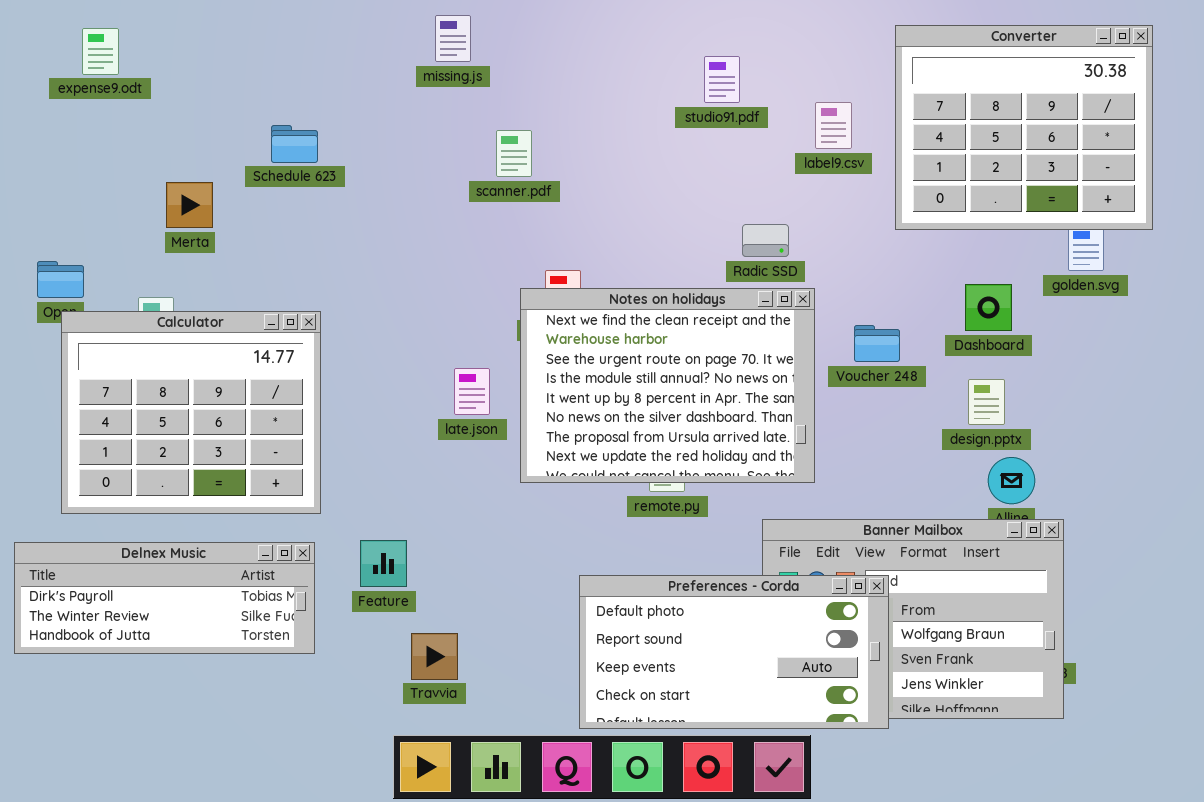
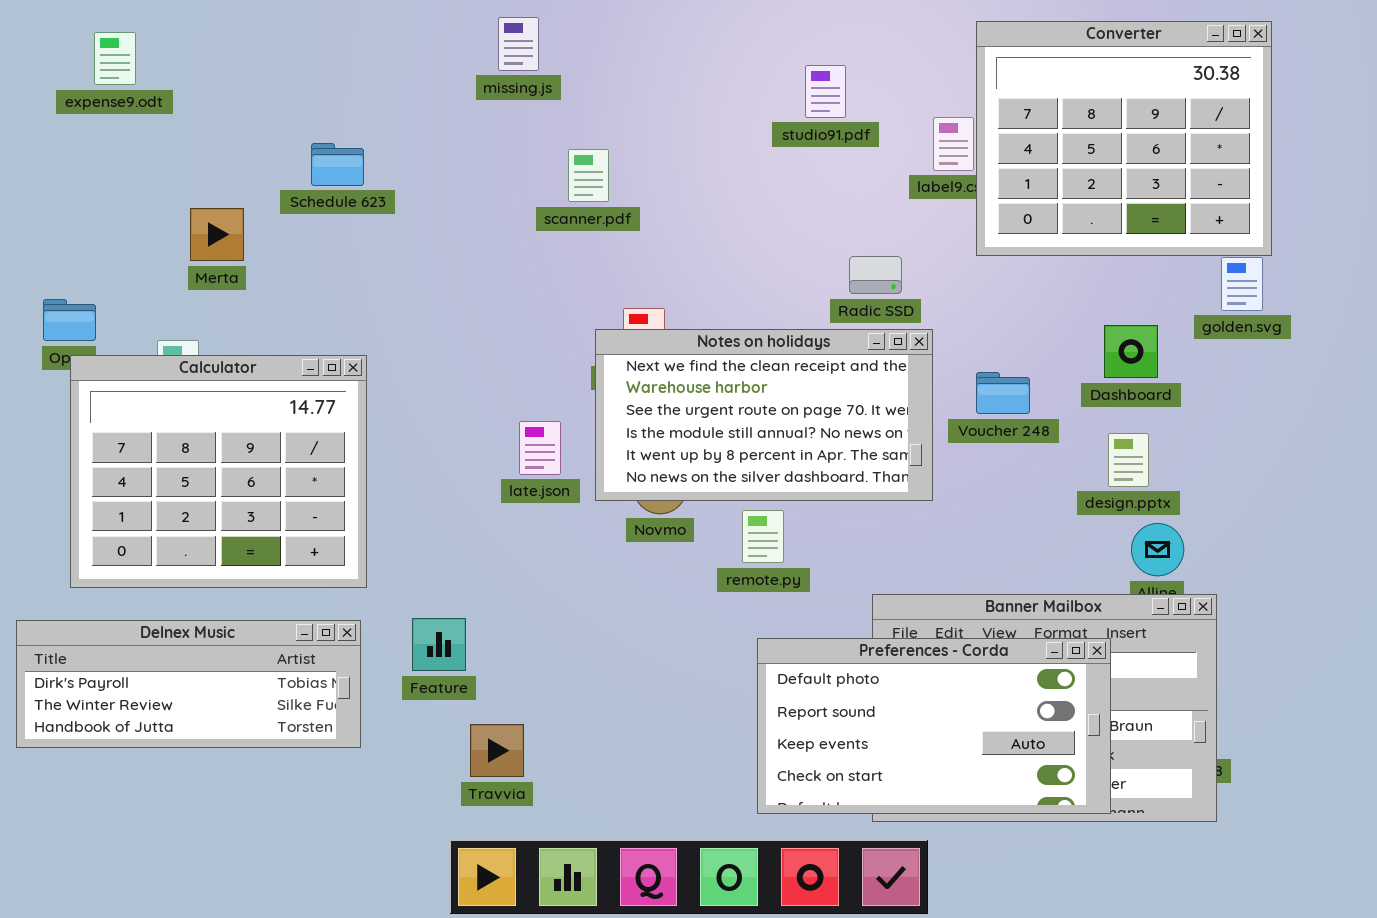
Converter: [895,25,1153,230] -> [976,21,1272,256], moved
Notes on holidays: [520,288,815,483] -> [595,329,933,501], resized
Preferences - Corda: [579,575,889,729] -> [757,638,1111,814], moved

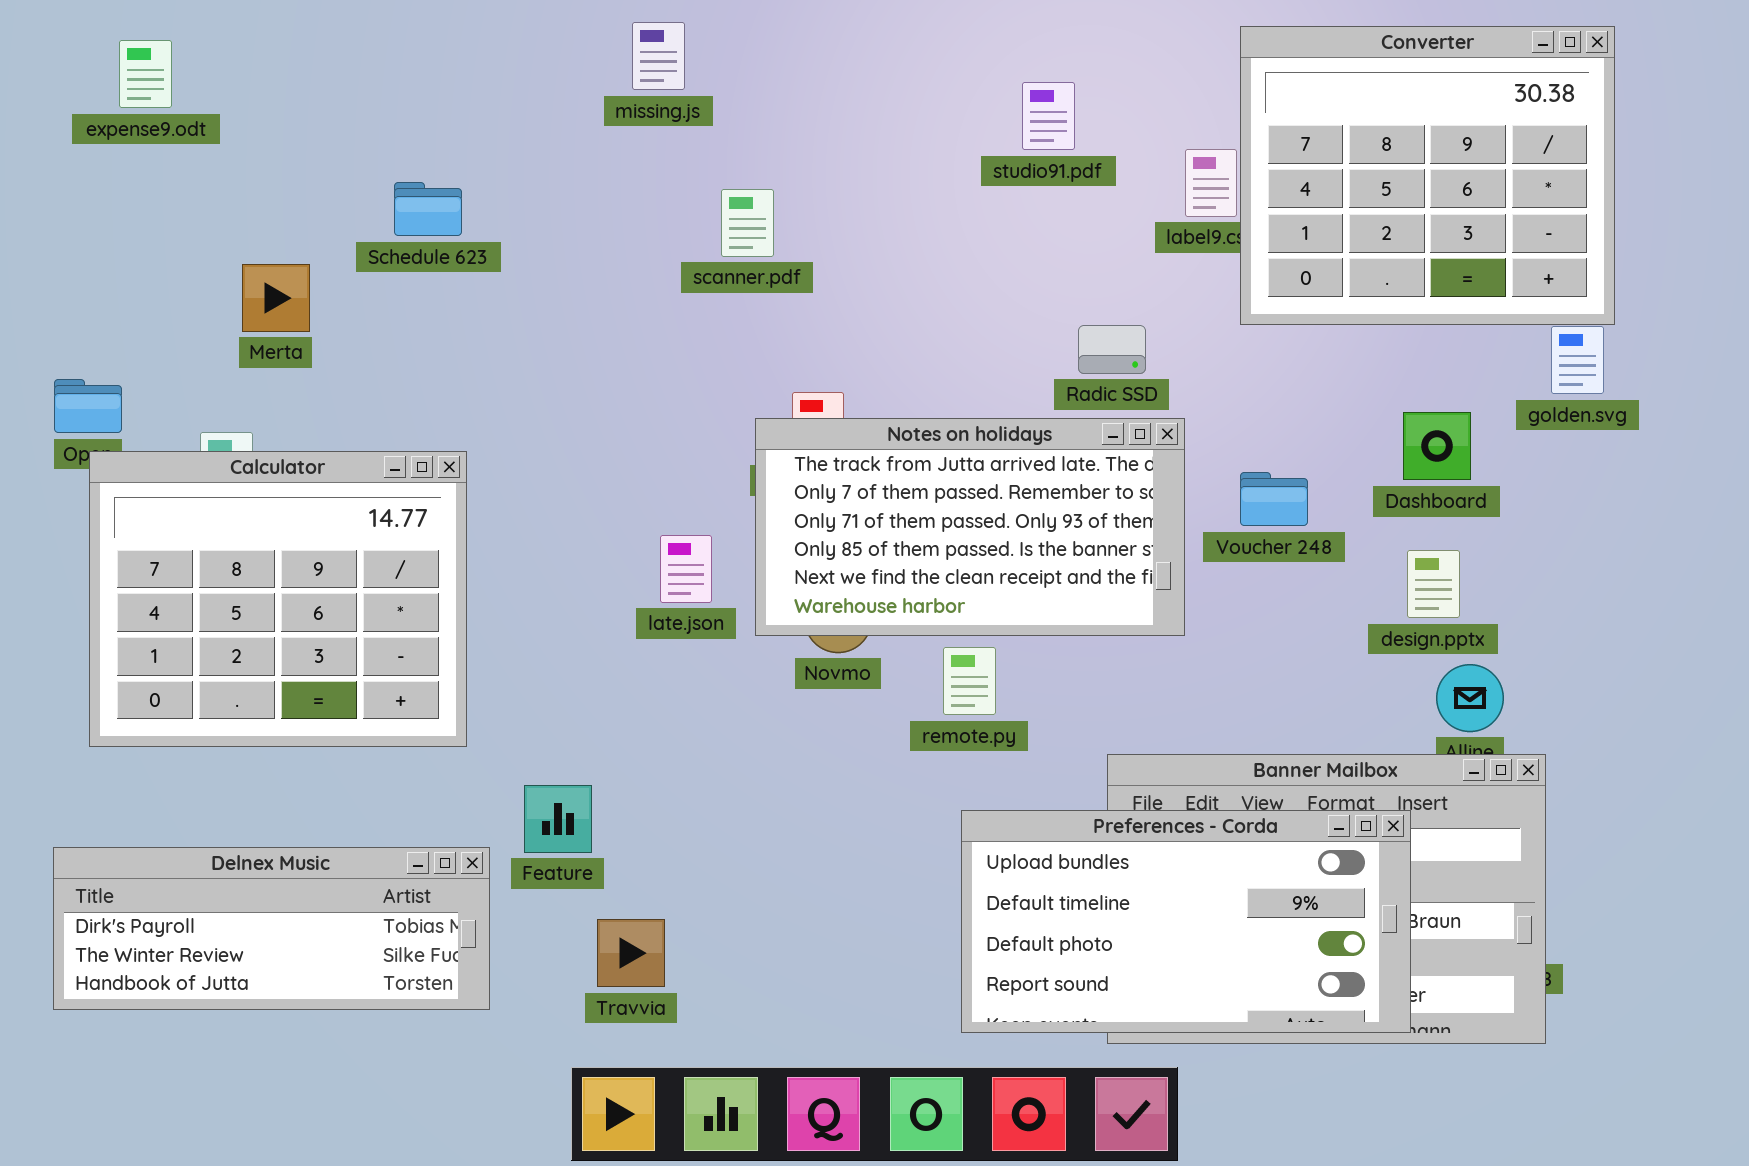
Notes on holidays: [595,329,933,501] -> [755,418,1185,636], scrolled up 4 rows
Delnex Music: [16,620,361,748] -> [53,847,490,1010], moved
Preferences - Corda: [757,638,1111,814] -> [961,810,1411,1033], scrolled up 2 rows

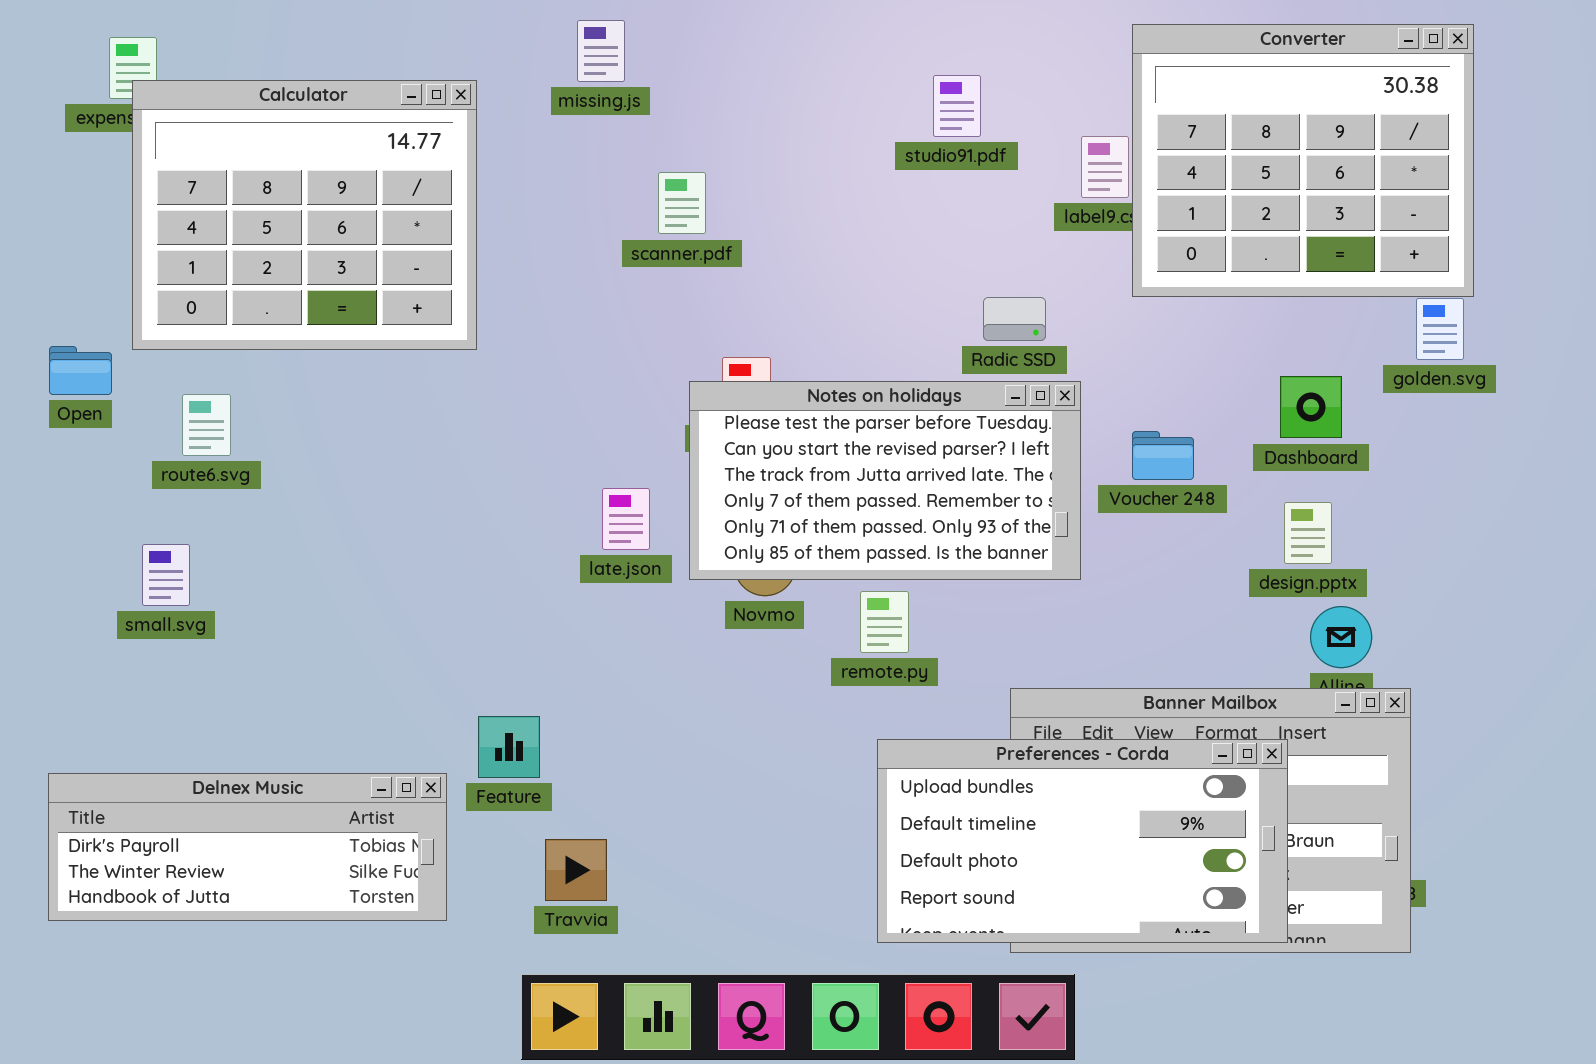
Notes on holidays: [755,418,1185,636] -> [689,381,1081,580], scrolled up 2 rows
Calculator: [89,451,467,747] -> [132,80,477,350], moved

